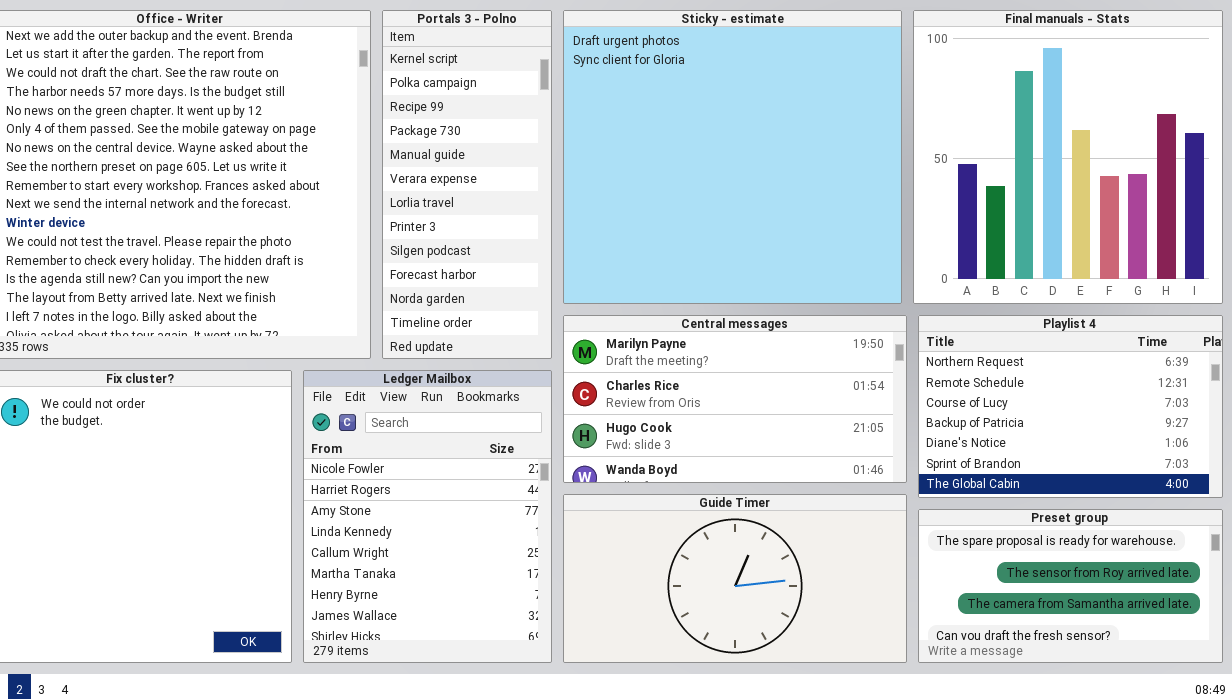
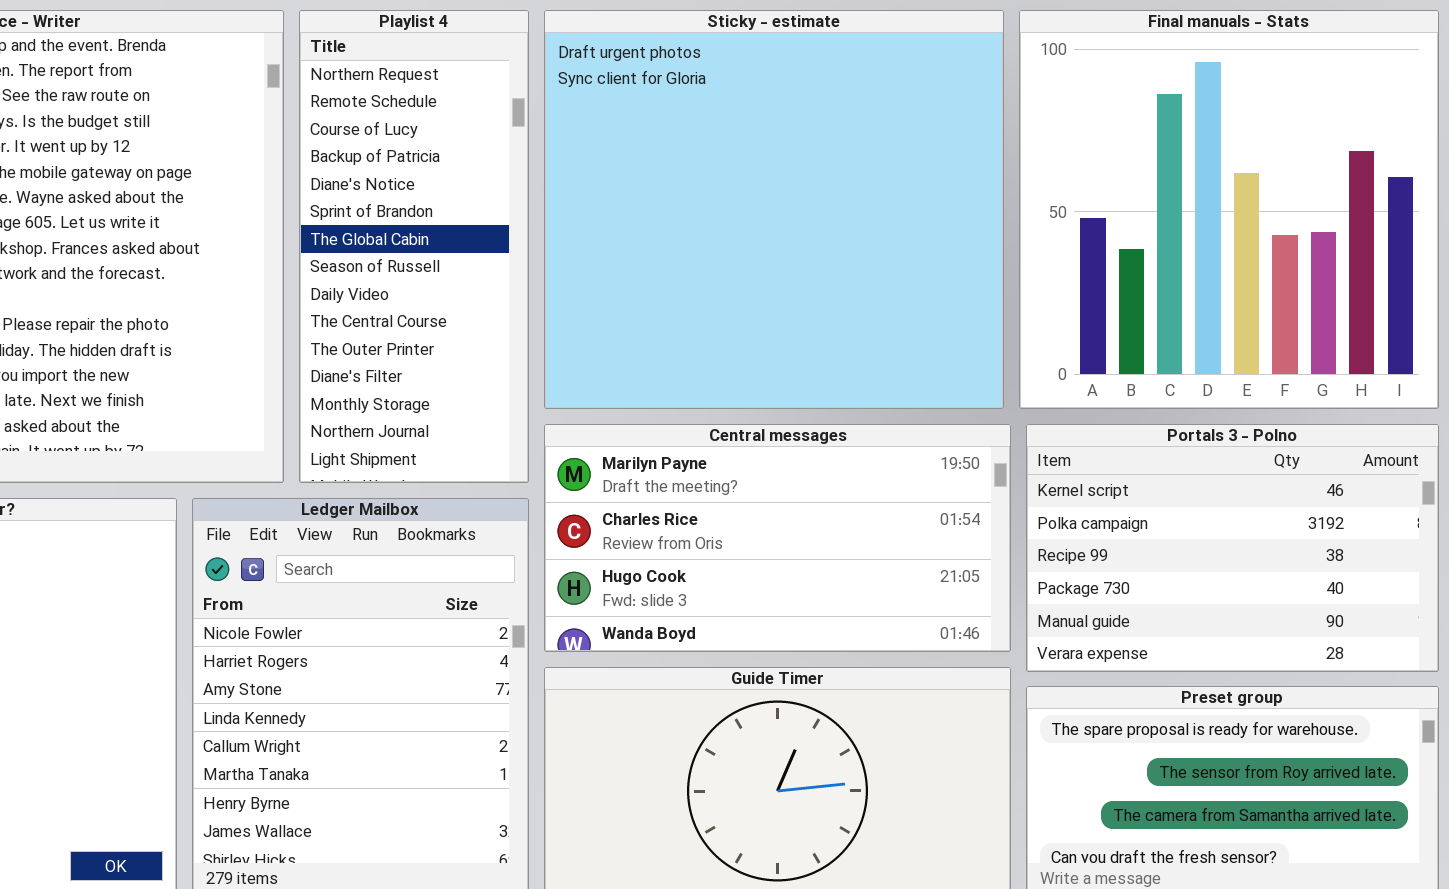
Portals 3 - Polno: [382,10,552,359] -> [1026,424,1439,672], moved, resized
Playlist 4: [918,315,1223,498] -> [299,10,529,483], moved, resized

